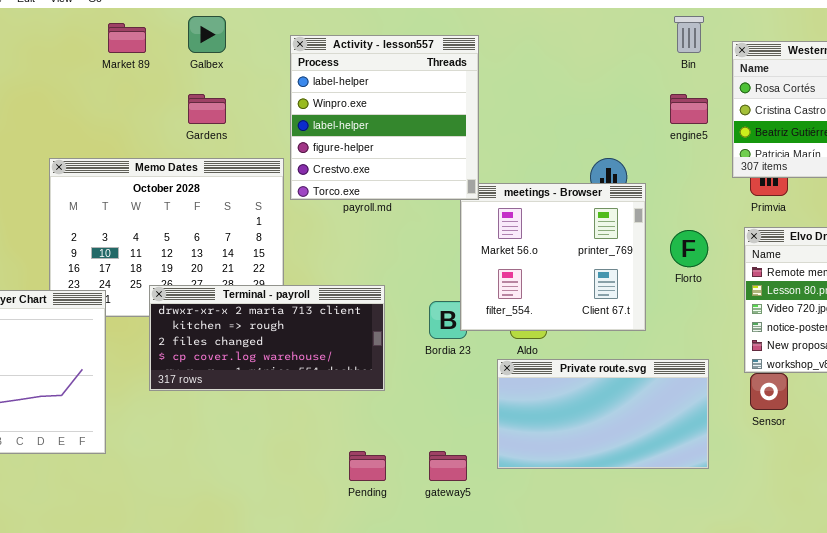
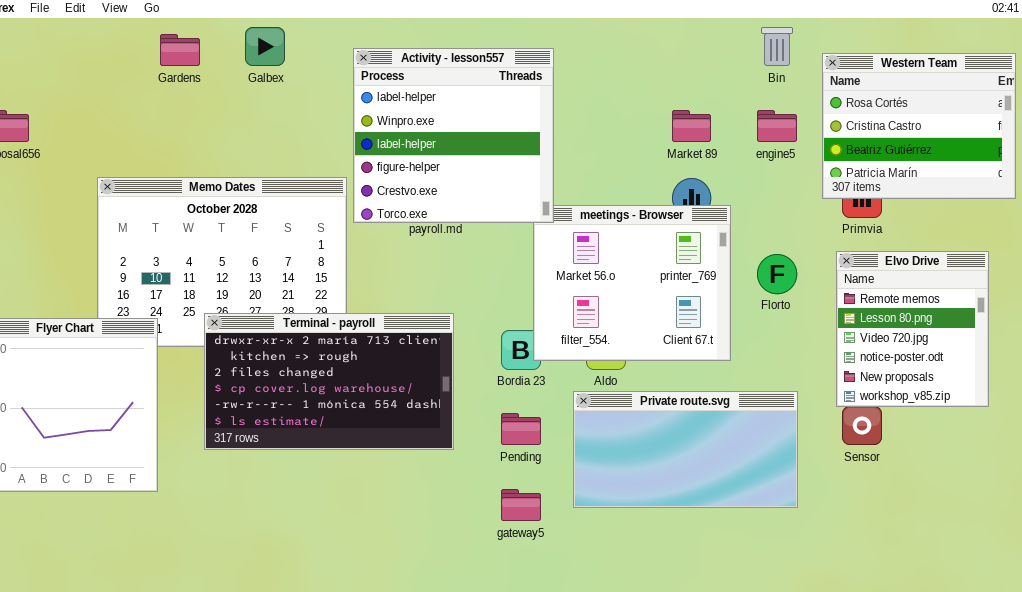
Market 89: [108,23,146,53] -> [672,110,711,142], moved
Gardens: [188,94,226,124] -> [160,34,200,66], moved
Terminal - payroll: [149,285,385,391] -> [204,313,454,450], resized
Pending: [349,451,386,481] -> [501,413,541,445], moved

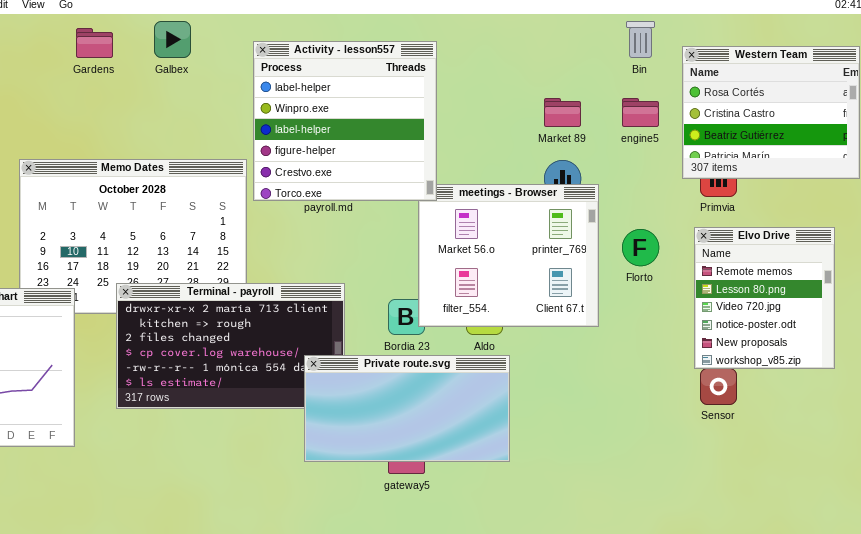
Private route.svg: [573,391,798,508] -> [304,355,510,462], moved

